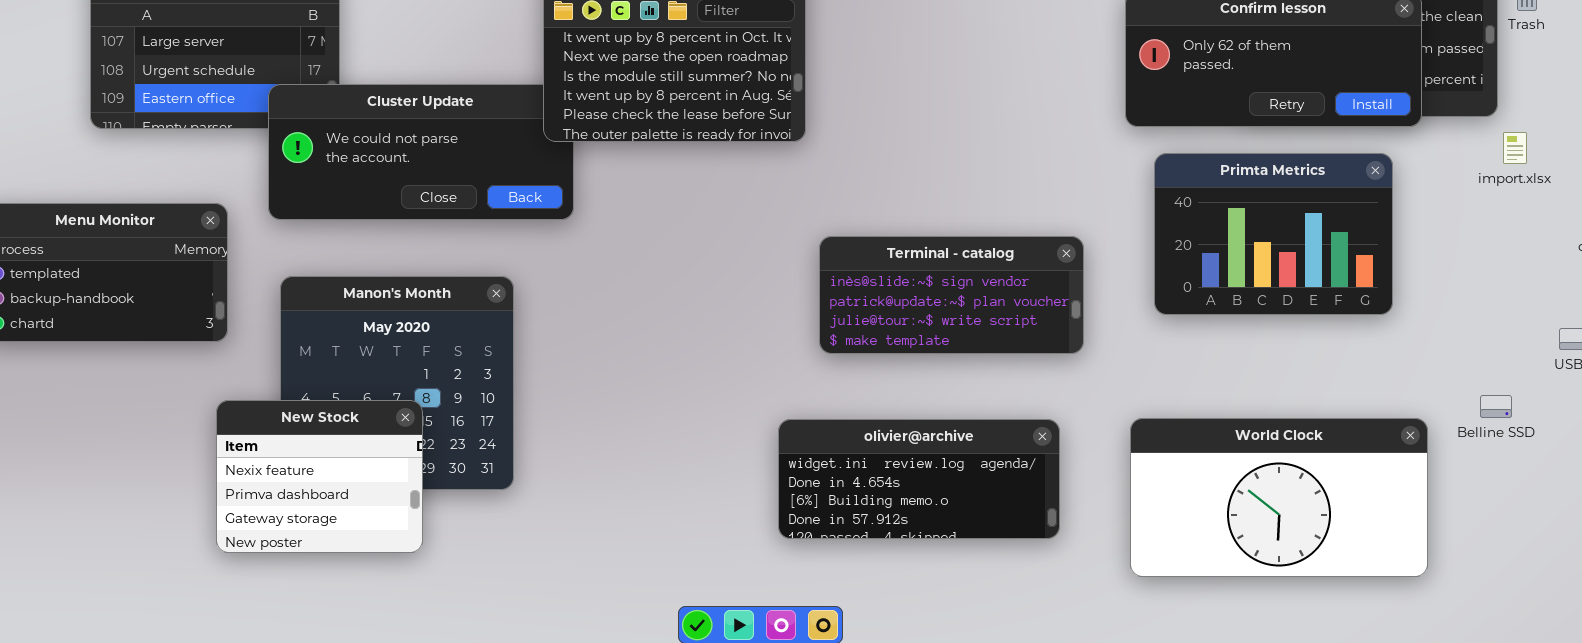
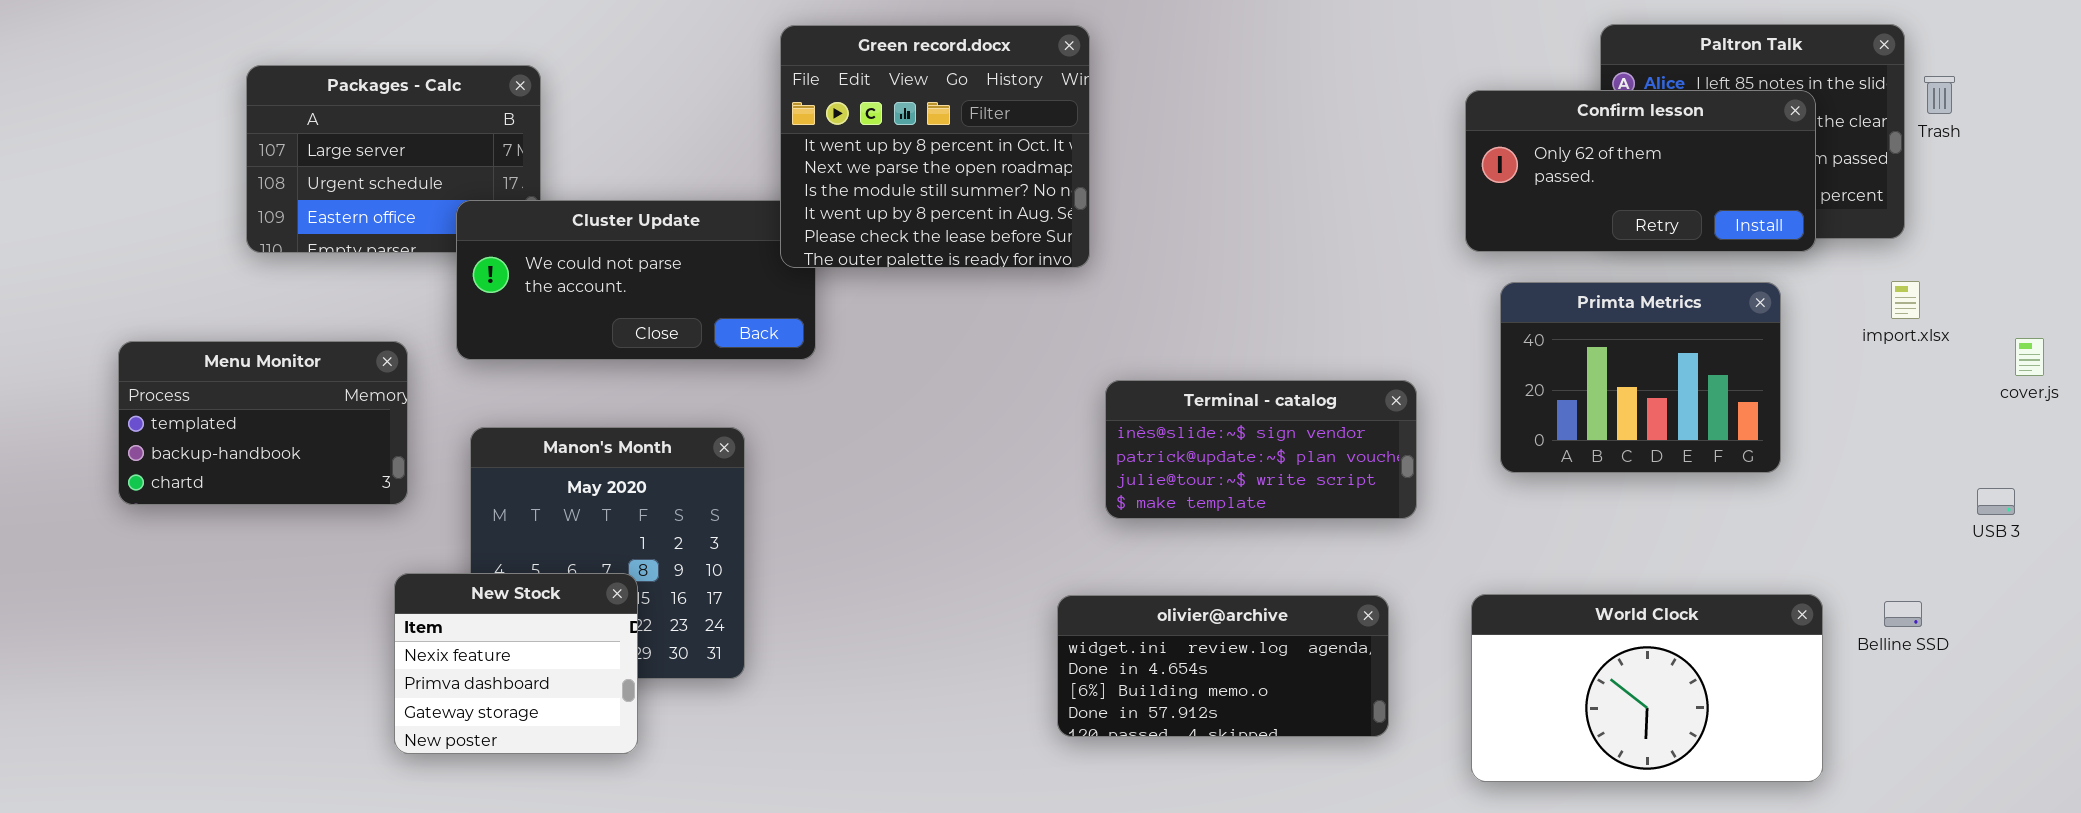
import.xlsx: [1503,132,1527,164] -> [1891,281,1920,319], moved
Belline SSD: [1480,395,1512,418] -> [1884,601,1922,627], moved

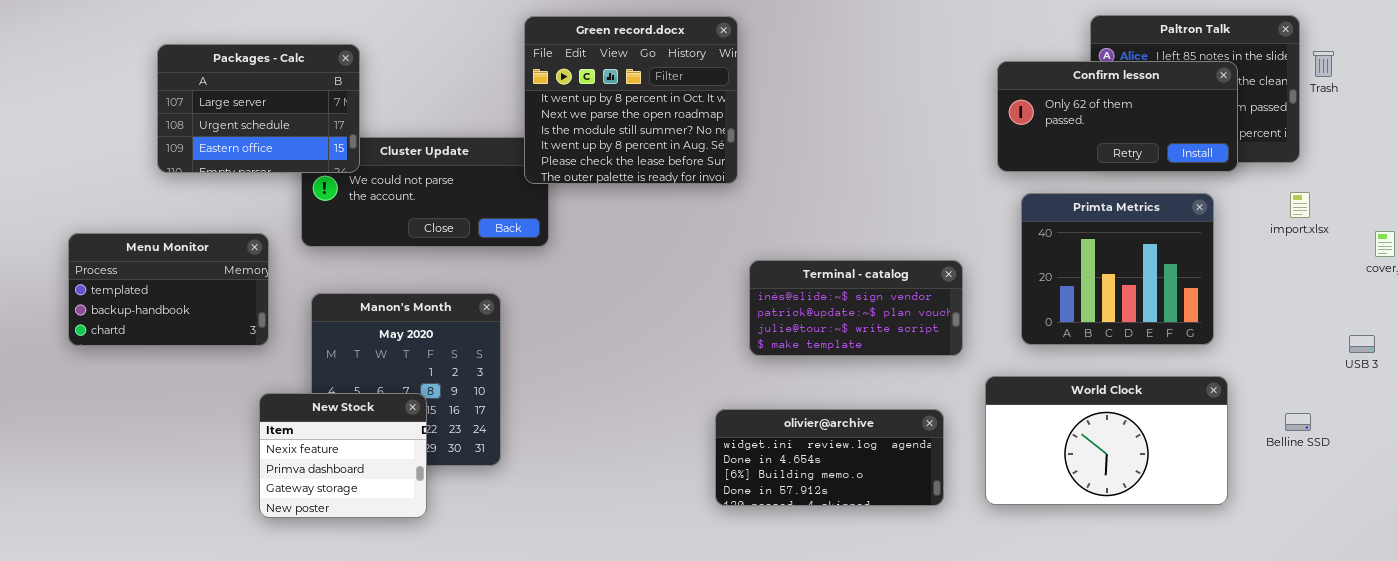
Packages - Calc: [246,65,541,253] -> [157,44,360,173], raised
Primta Metrics: [1500,282,1781,473] -> [1021,193,1214,345], resized
World Clock: [1471,594,1823,782] -> [985,376,1228,505], moved

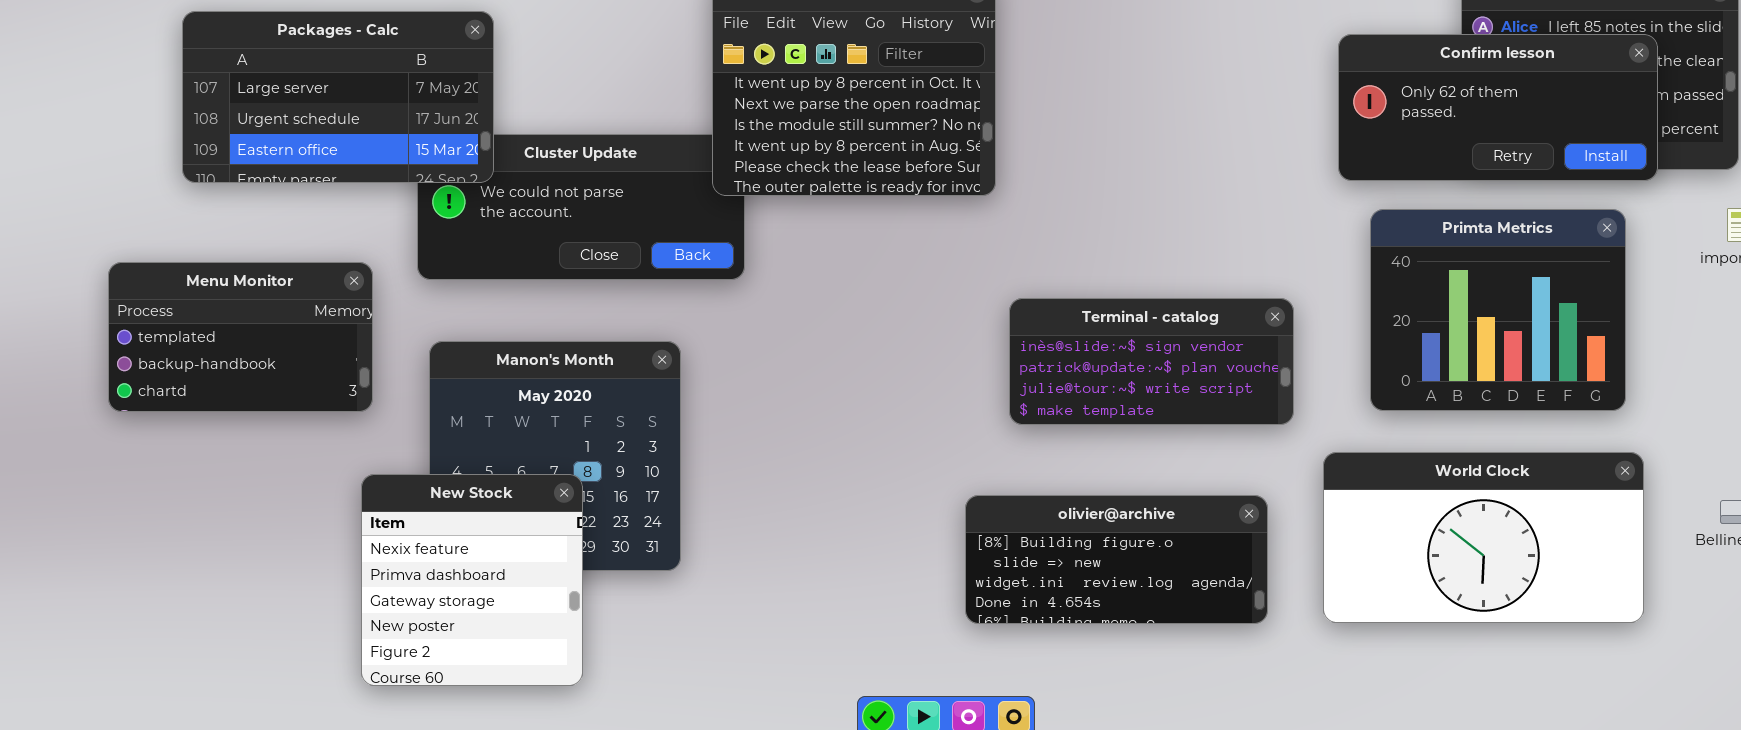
Packages - Calc: [157,44,360,173] -> [182,11,494,183], resized
New Stock: [259,393,427,518] -> [361,474,583,686], resized
olivier@archive: [715,409,944,506] -> [965,495,1268,624], scrolled up 2 rows

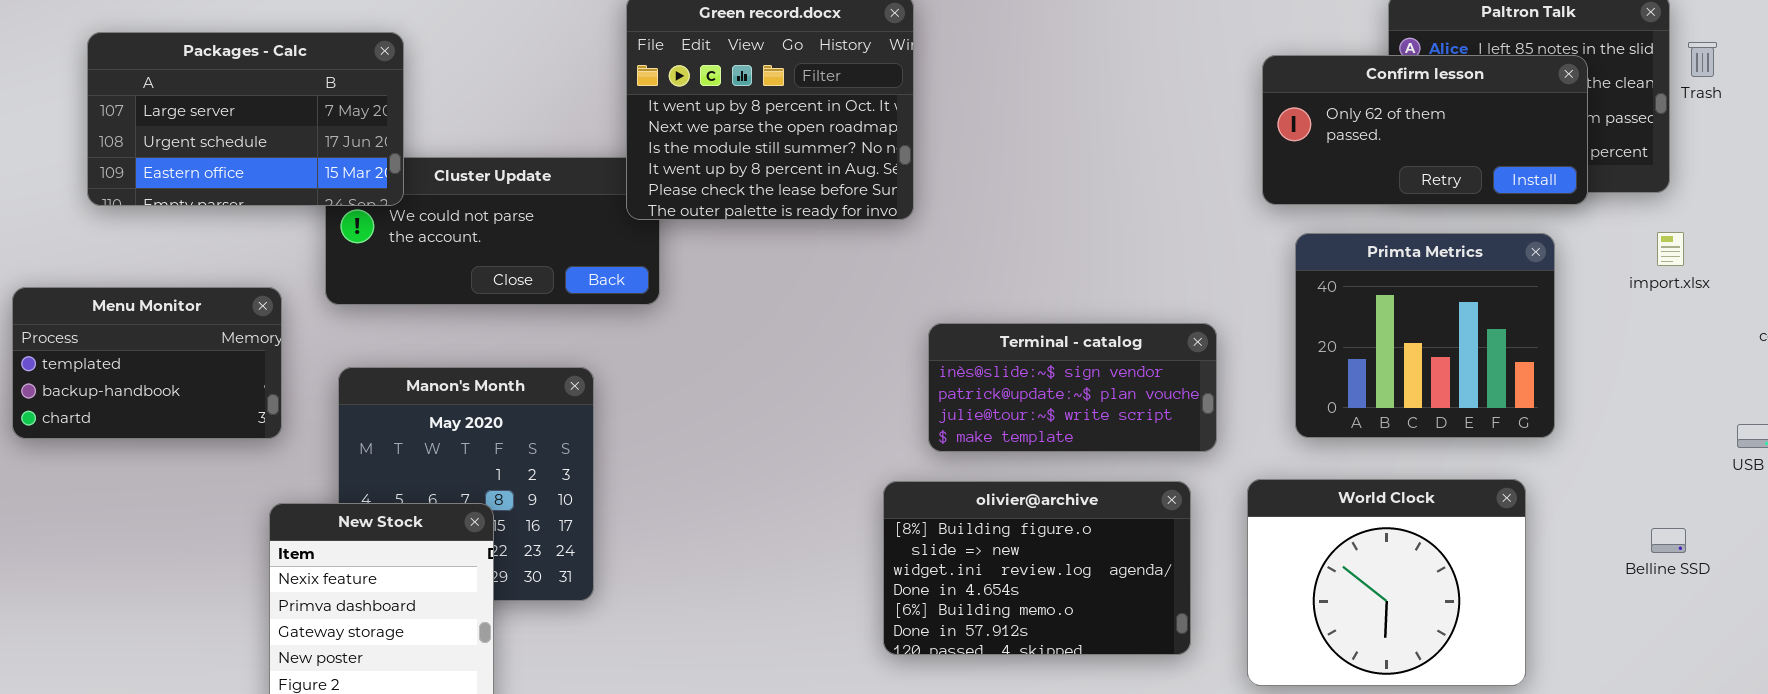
World Clock: [1323,452,1644,623] -> [1247,479,1526,686], resized
olivier@archive: [965,495,1268,624] -> [883,481,1191,655], resized

